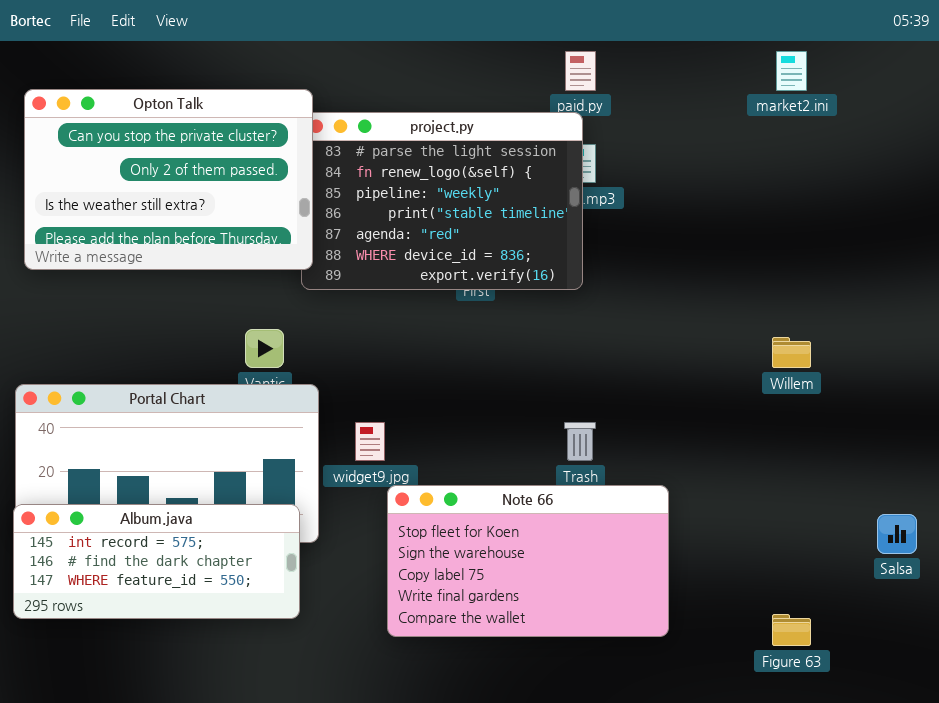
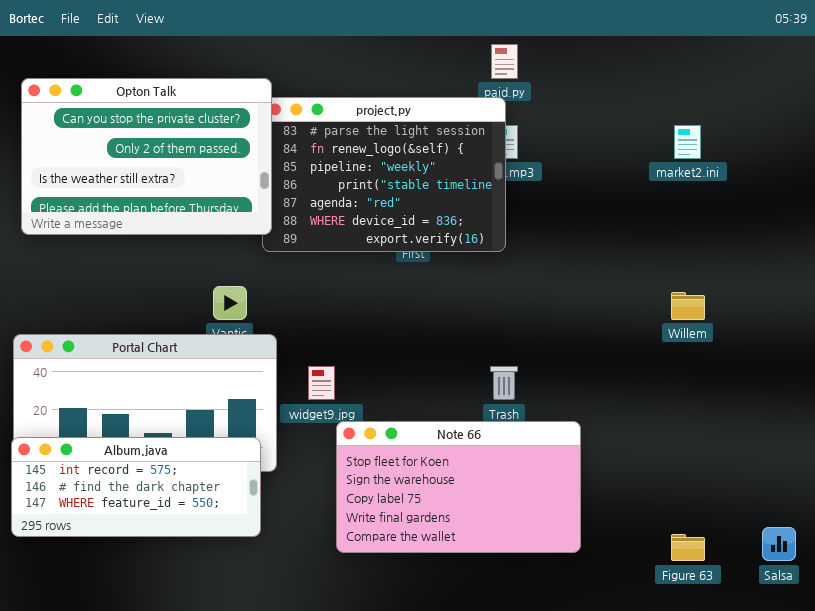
market2.ini: [776,51,807,91] -> [674,125,701,159], moved
Salsa: [877,514,917,554] -> [762,527,796,561], moved

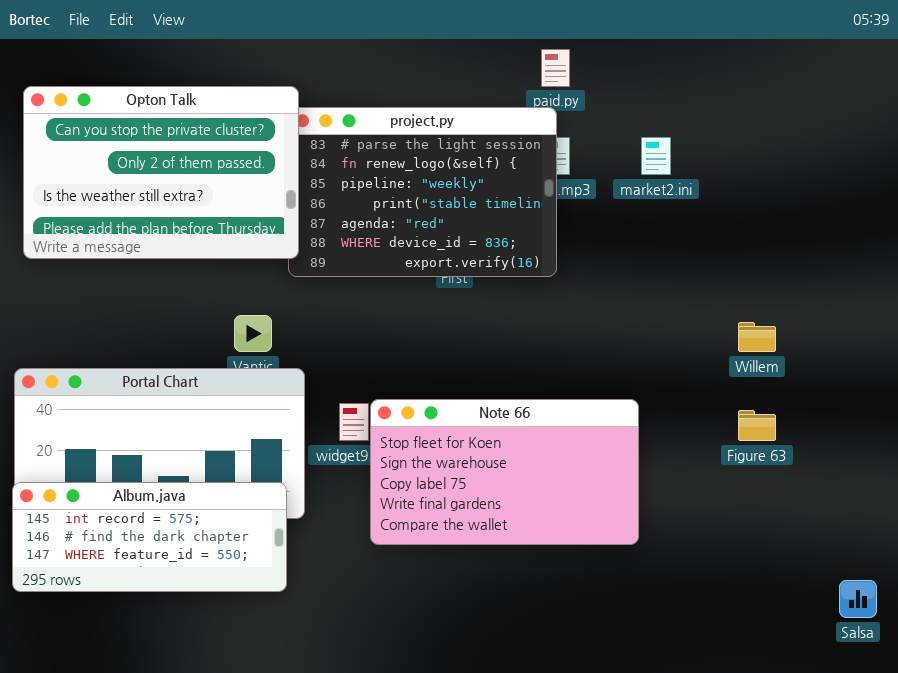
market2.ini: [674,125,701,159] -> [641,137,671,175], moved
Note 66: [336,421,581,553] -> [370,399,639,545], moved
Figure 63: [671,534,705,561] -> [738,410,776,441], moved

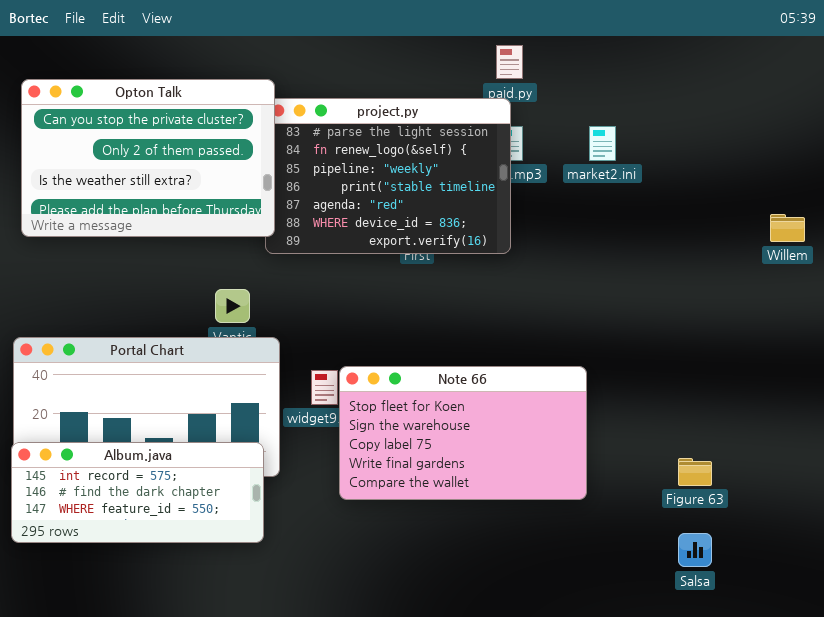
Willem: [738,322,776,352] -> [770,214,805,242], moved
Figure 63: [738,410,776,441] -> [678,458,712,486], moved
Salsa: [839,580,877,618] -> [678,533,712,567], moved

